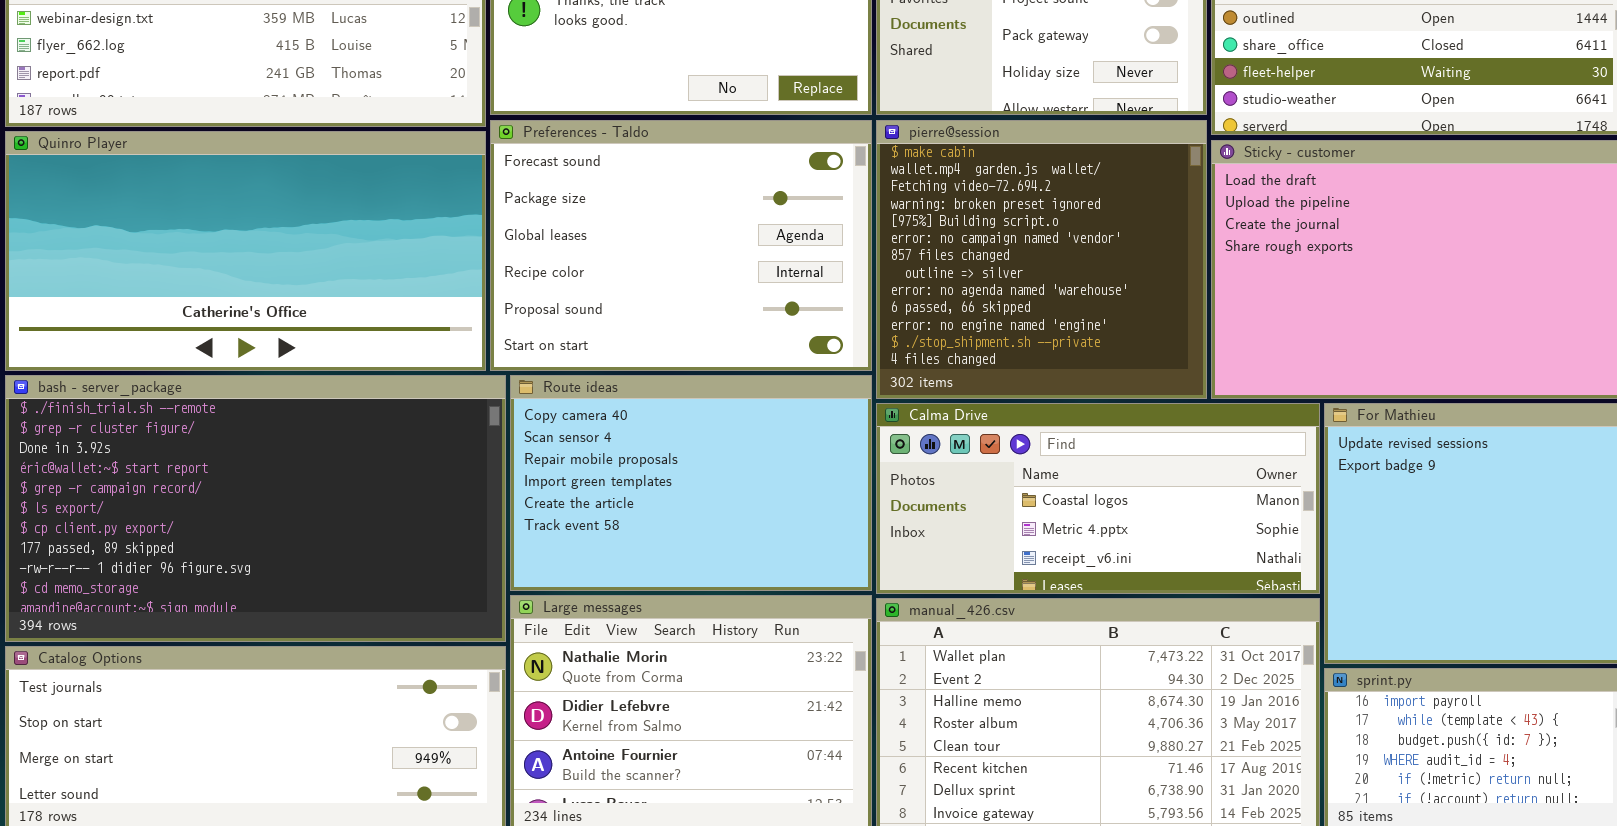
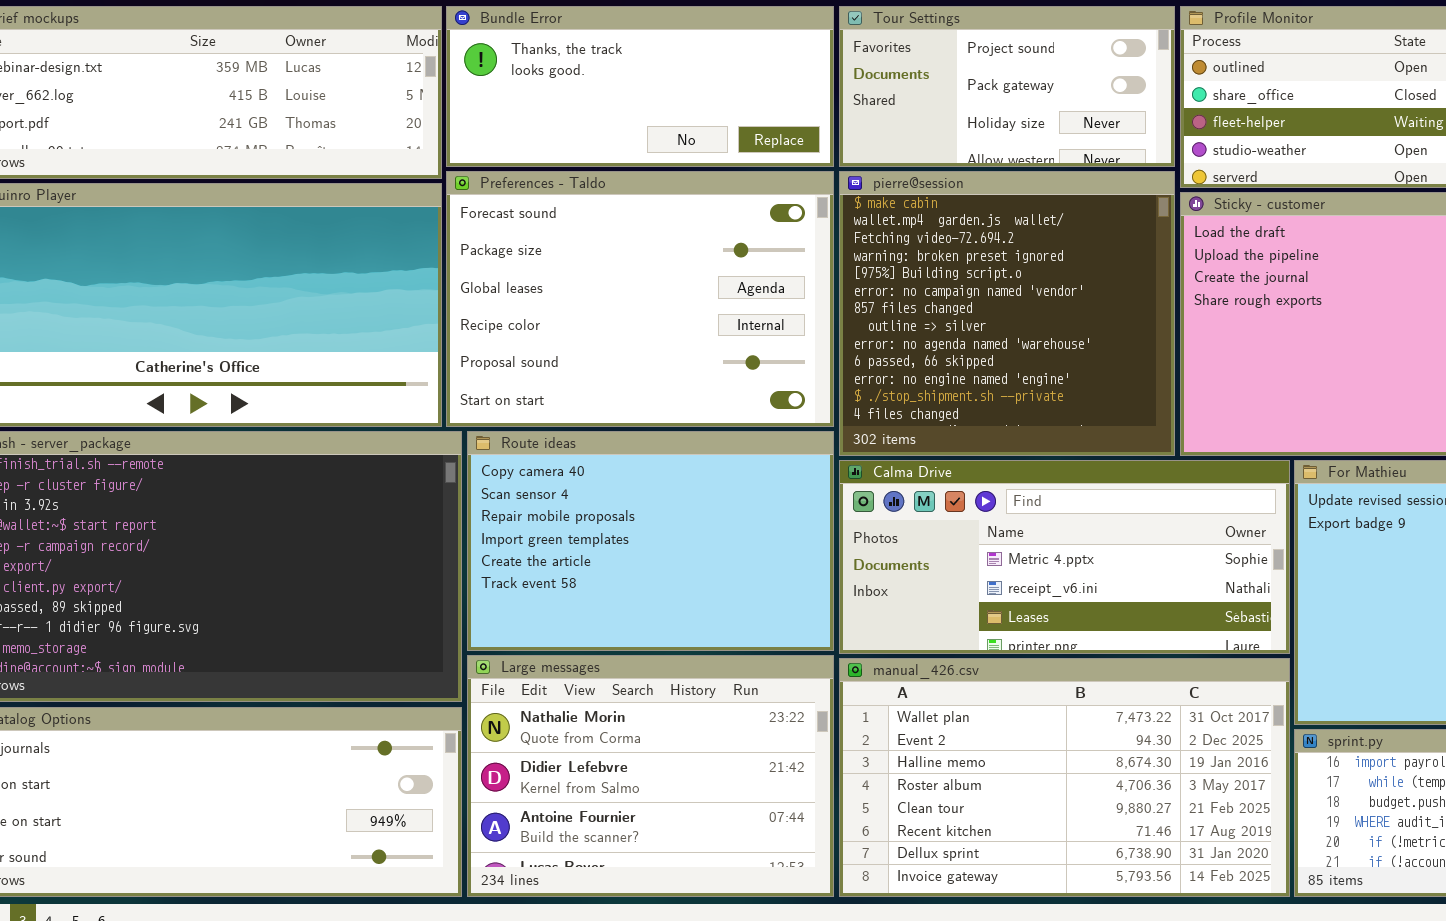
Calma Drive: [876,403,1320,594] -> [839,460,1290,654], scrolled down 1 row

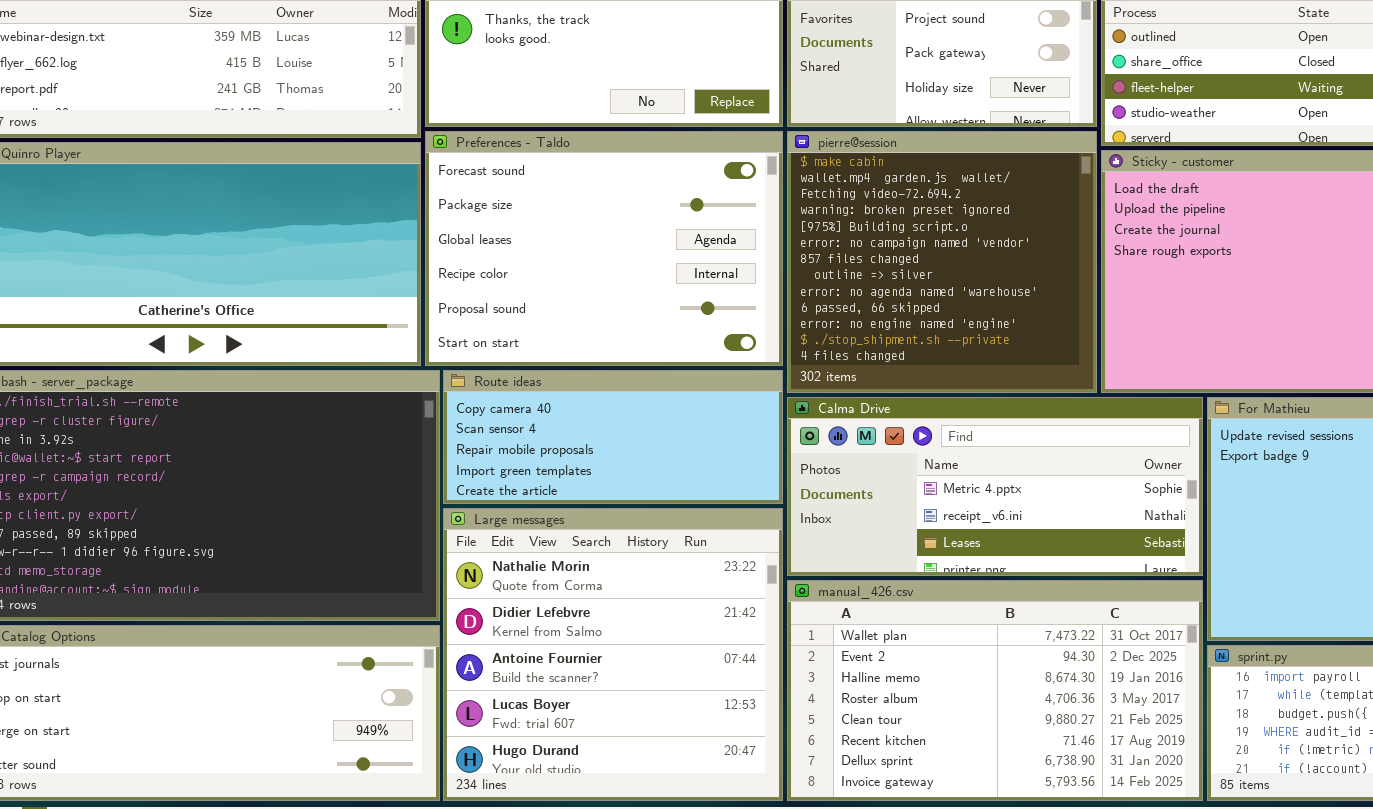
Route ideas: [467,431,834,651] -> [443,370,783,504], resized
Large messages: [467,655,834,897] -> [443,508,783,801], resized

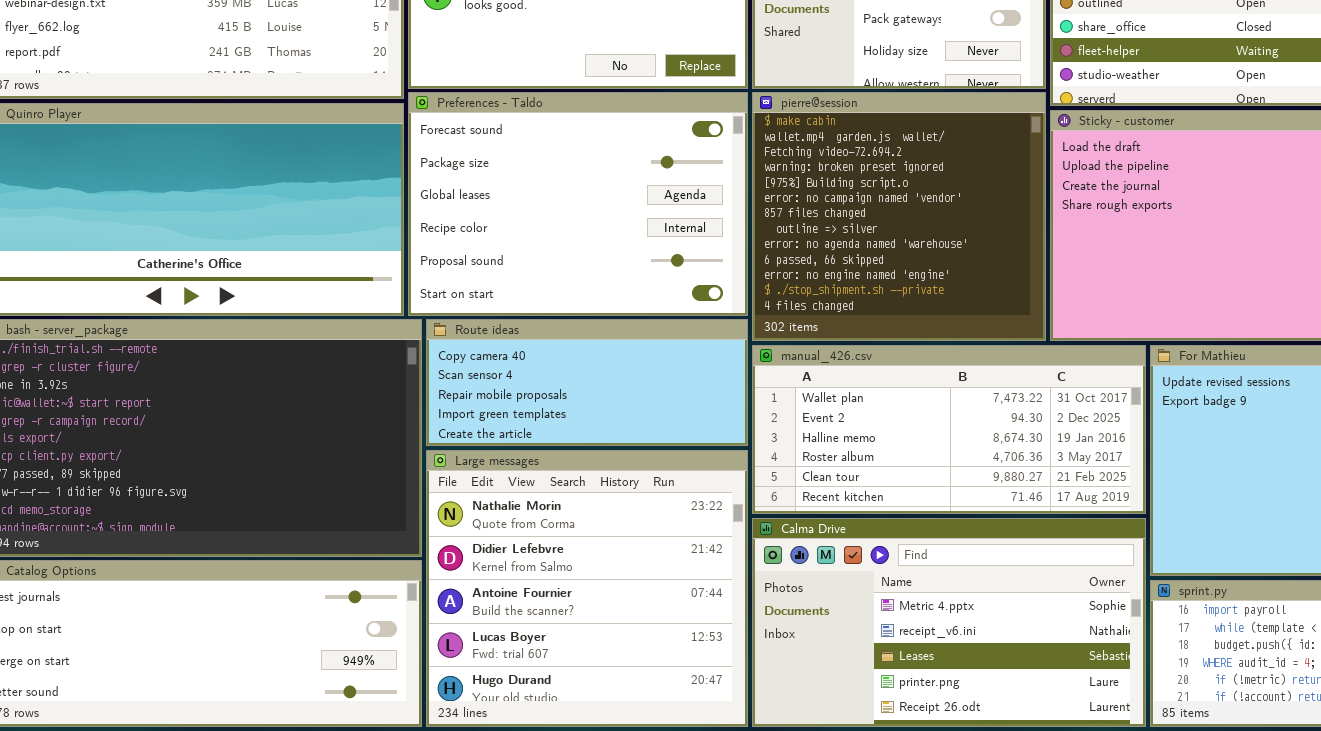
Calma Drive: [787,397,1203,576] -> [752,518,1146,727], moved, resized
manual_426.csv: [787,580,1203,801] -> [752,345,1146,514], moved, resized

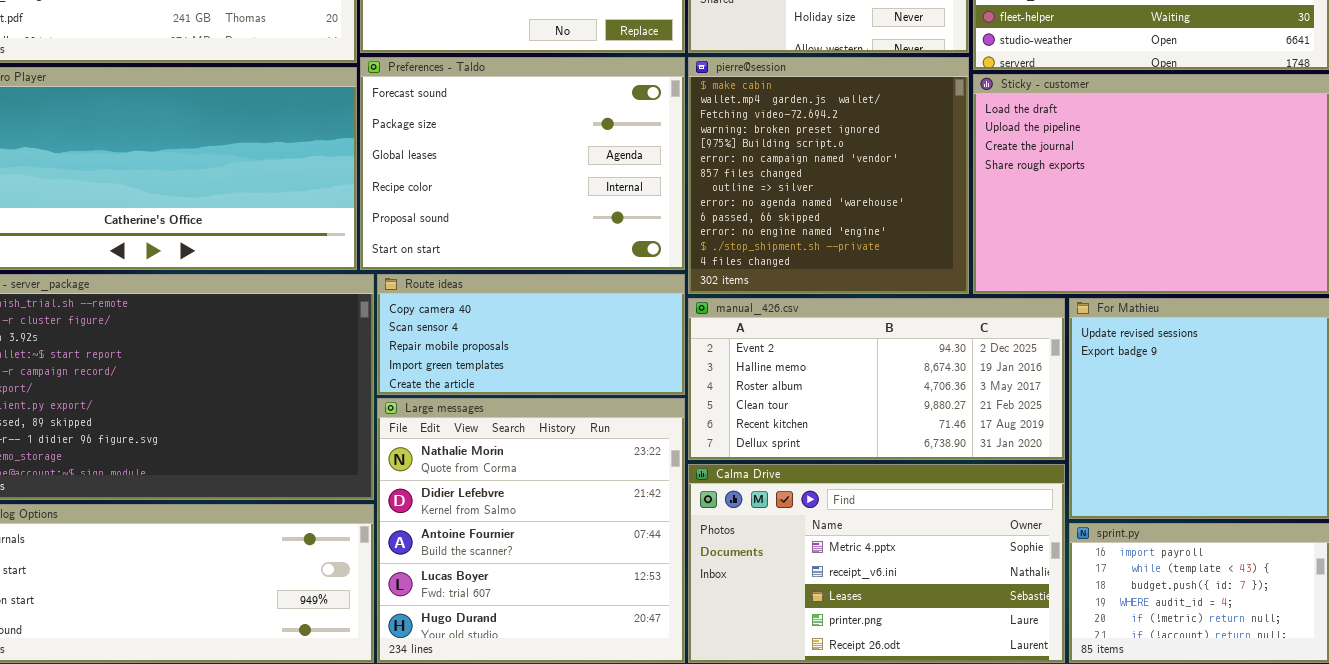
manual_426.csv: [752,345,1146,514] -> [688,298,1065,460], scrolled down 1 row

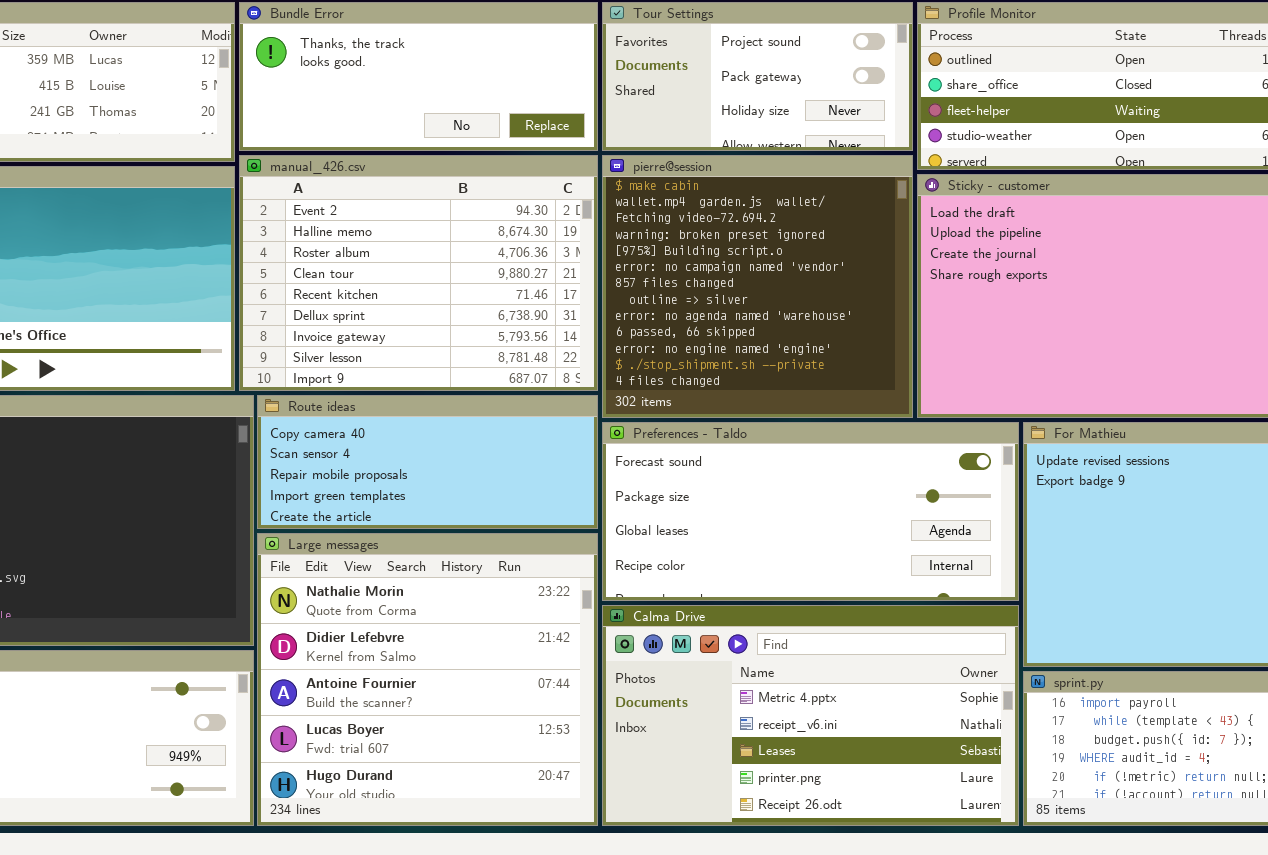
Preferences - Taldo: [360,57,685,270] -> [602,422,1019,601], moved, resized
manual_426.csv: [688,298,1065,460] -> [239,155,598,391], moved, resized

